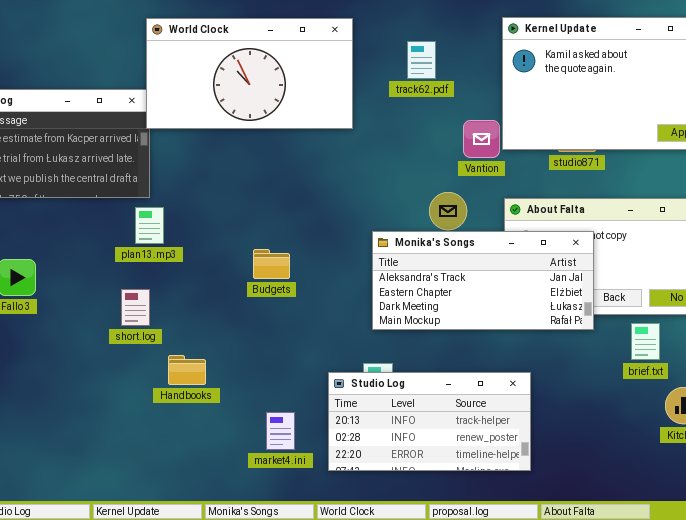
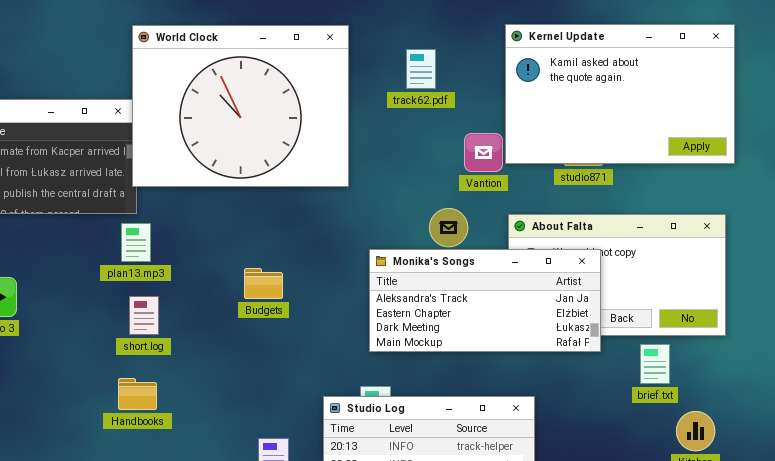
World Clock: [146,18,353,129] -> [132,25,349,187], resized
short.log: [121,289,150,326] -> [129,296,159,335], moved
Handbooks: [168,355,206,385] -> [118,378,157,410], moved

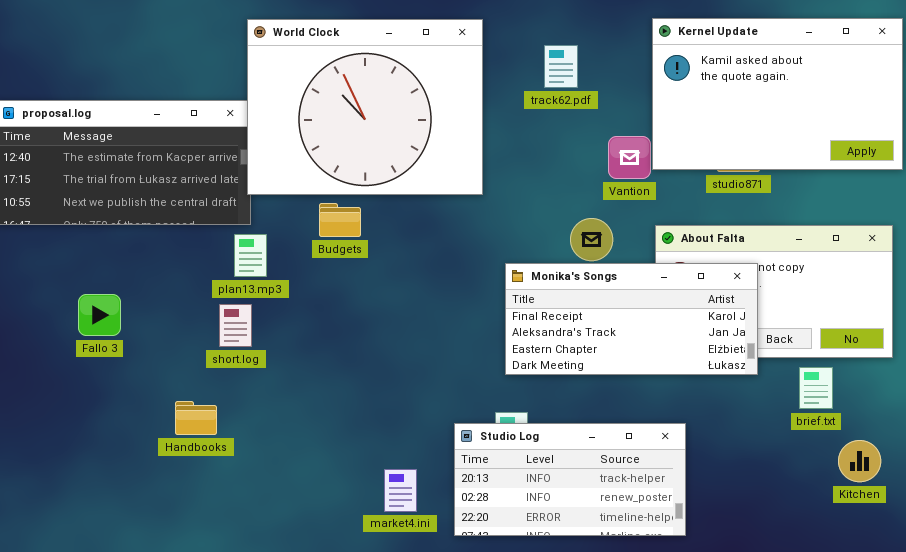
Monika's Songs: [369,249,601,352] -> [505,263,758,375], scrolled up 1 row
Budgets: [244,268,283,299] -> [319,203,361,237], moved
short.log: [129,296,159,335] -> [219,304,252,347], moved
Handbooks: [118,378,157,410] -> [175,401,217,435], moved

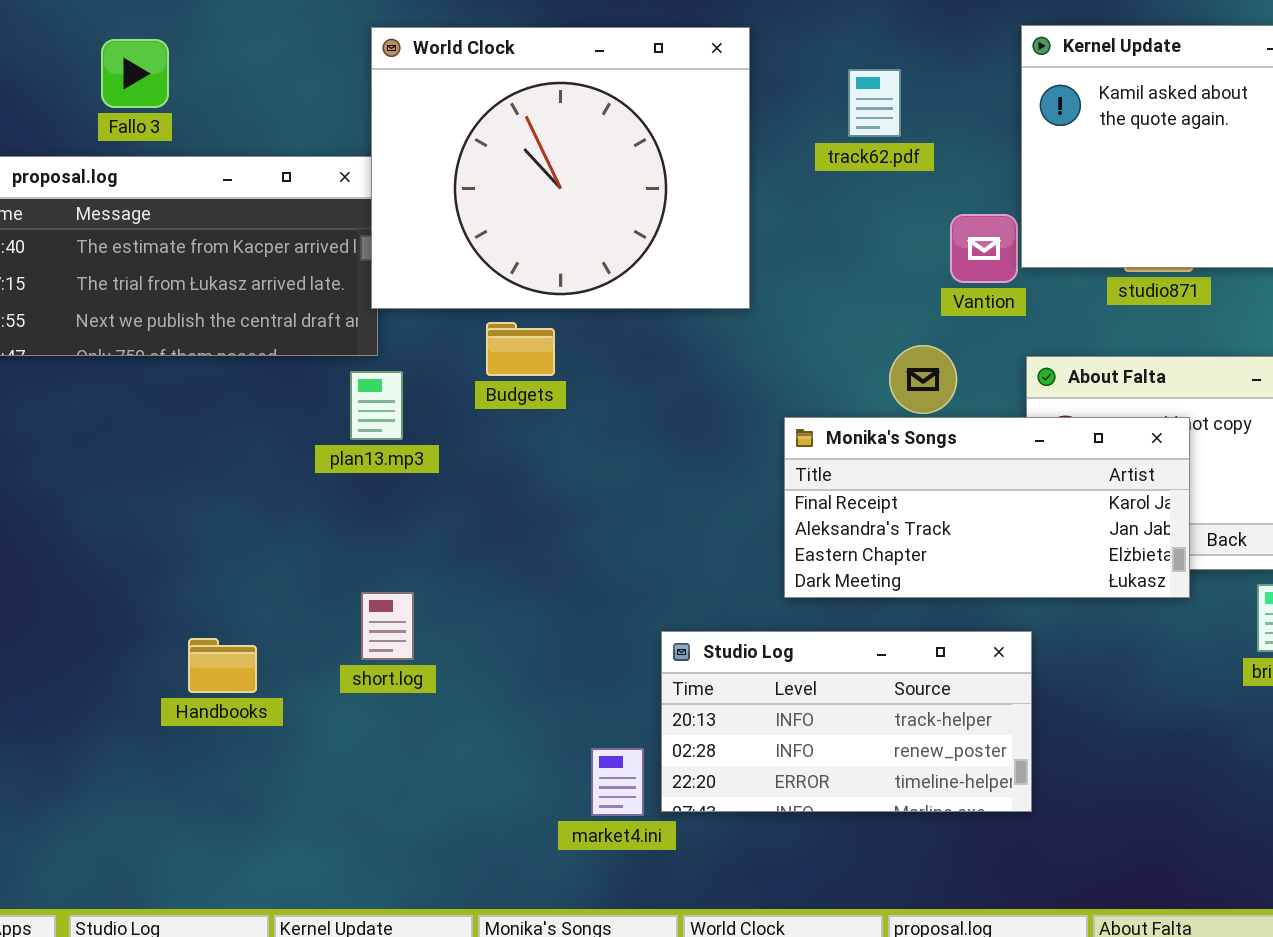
Fallo 3: [78,294,121,336] -> [101,39,169,108], moved
short.log: [219,304,252,347] -> [361,592,414,660], moved
Handbooks: [175,401,217,435] -> [188,638,257,693], moved
Studio Log: [454,423,686,536] -> [661,631,1032,812], moved

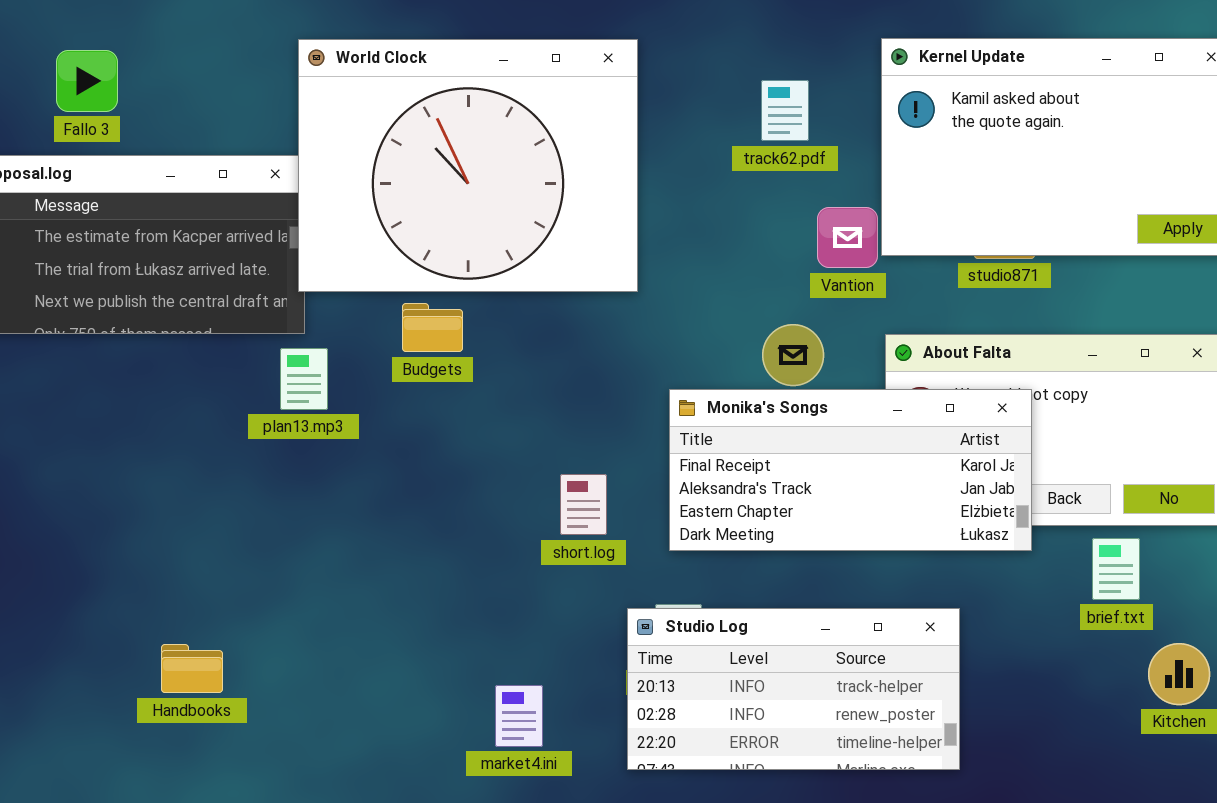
track62.pdf: [848,69,901,137] -> [761,80,809,141], moved
short.log: [361,592,414,660] -> [560,474,607,535], moved
Studio Log: [661,631,1032,812] -> [627,608,960,770], moved
Handbooks: [188,638,257,693] -> [161,644,223,693], moved

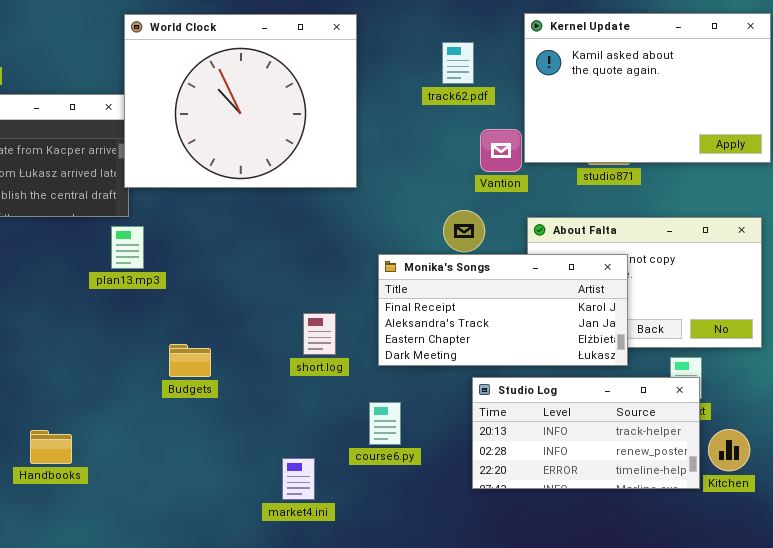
Budgets: [402,303,463,352] -> [169,344,211,377], moved
Studio Log: [627,608,960,770] -> [472,377,700,489], moved
market4.ini: [495,685,543,747] -> [282,458,315,500], moved

